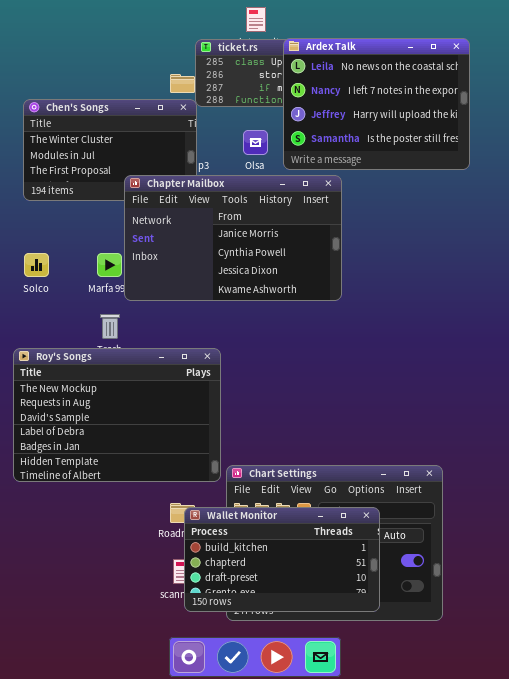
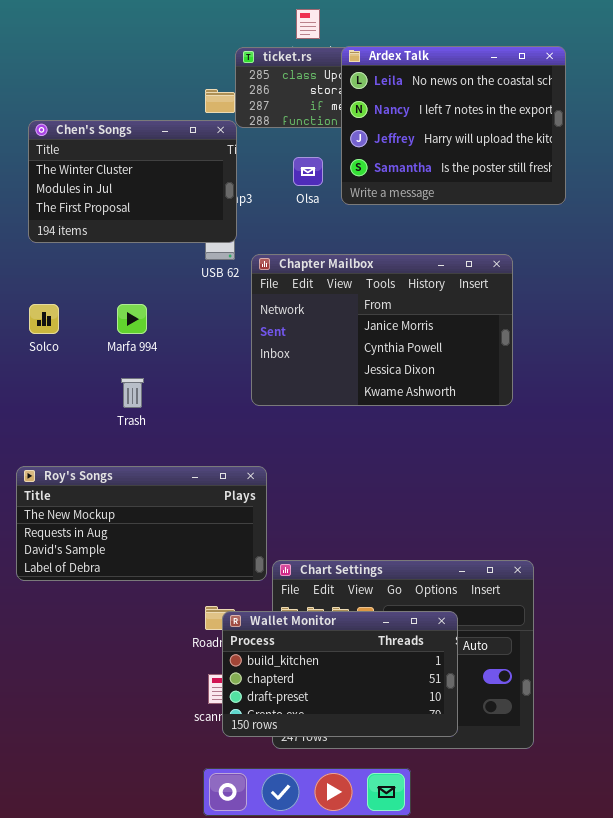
Chapter Mailbox: [124,175,342,301] -> [251,254,513,406], moved
Roy's Songs: [13,348,221,482] -> [16,466,267,581], resized

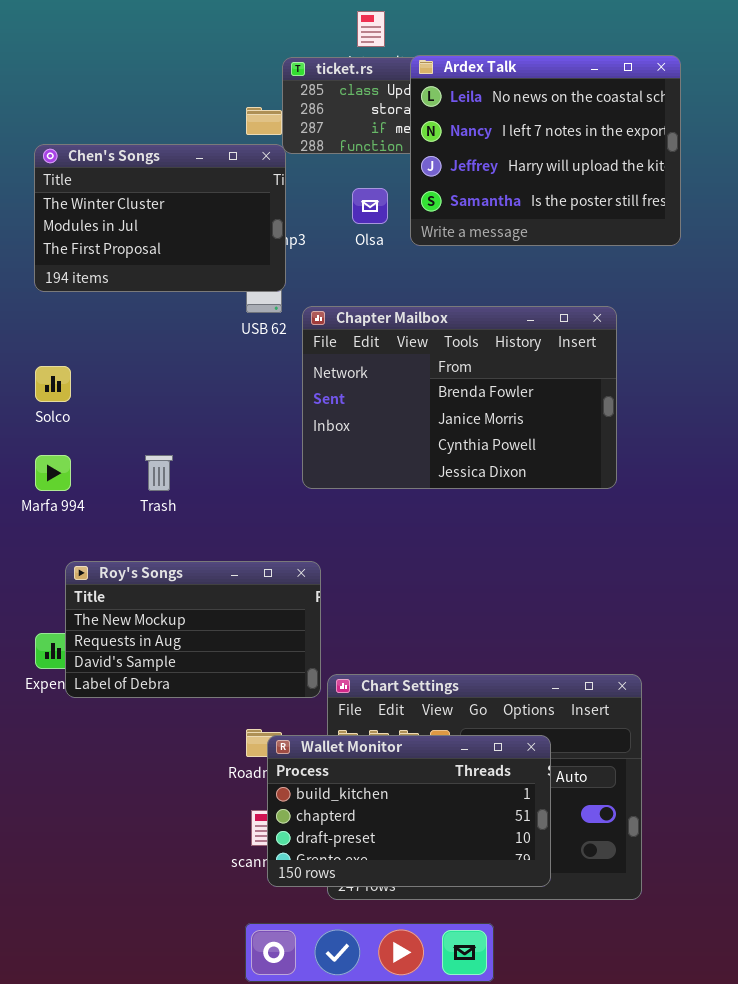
Chapter Mailbox: [251,254,513,406] -> [302,306,617,489], scrolled up 1 row
Marfa 994: [117,304,147,334] -> [35,455,71,491], moved
Roy's Songs: [16,466,267,581] -> [65,561,321,698], resized

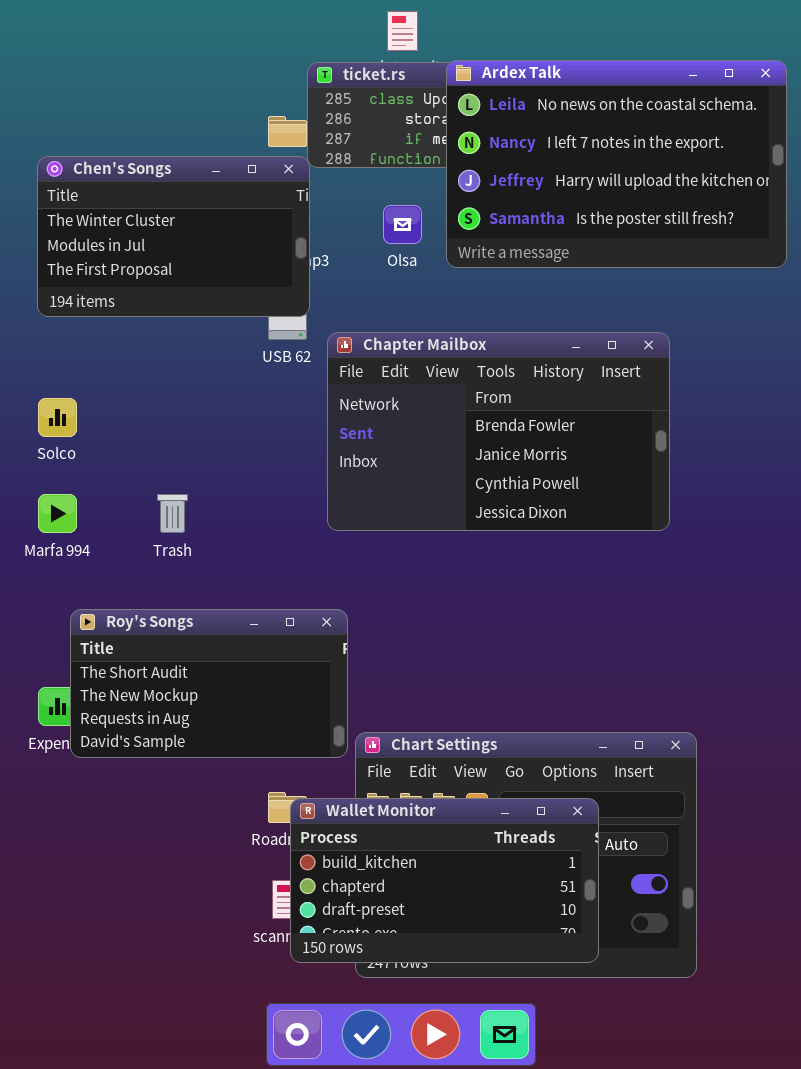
Ardex Talk: [410,55,681,246] -> [446,60,787,268], resized
Roy's Songs: [65,561,321,698] -> [70,609,348,758], scrolled up 1 row

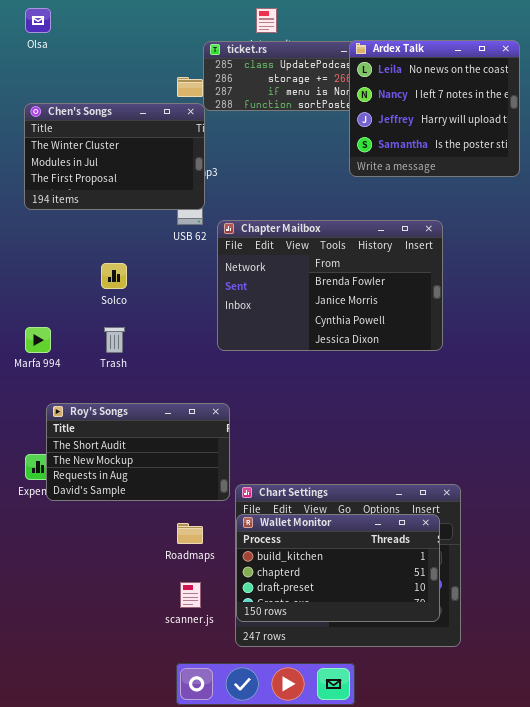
Ardex Talk: [446,60,787,268] -> [349,40,520,177], resized
Olsa: [383,205,422,244] -> [25,8,51,33], moved
Solco: [38,398,77,437] -> [101,263,127,289], moved
Wallet Monitor: [290,798,599,963] -> [236,514,440,622], moved

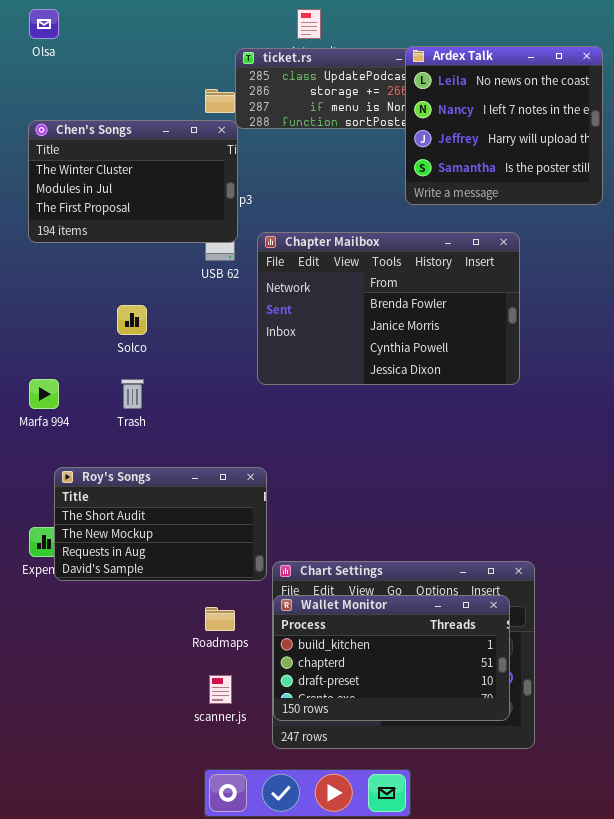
Chapter Mailbox: [217,220,443,351] -> [257,232,520,385], moved

